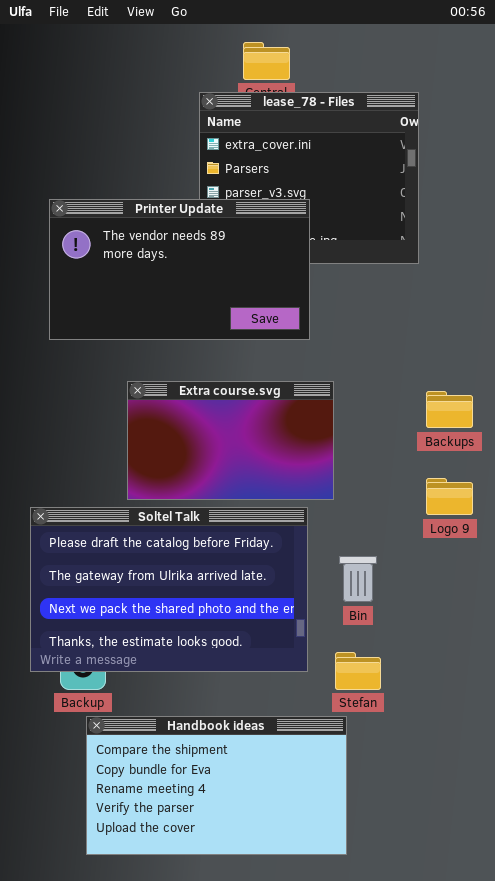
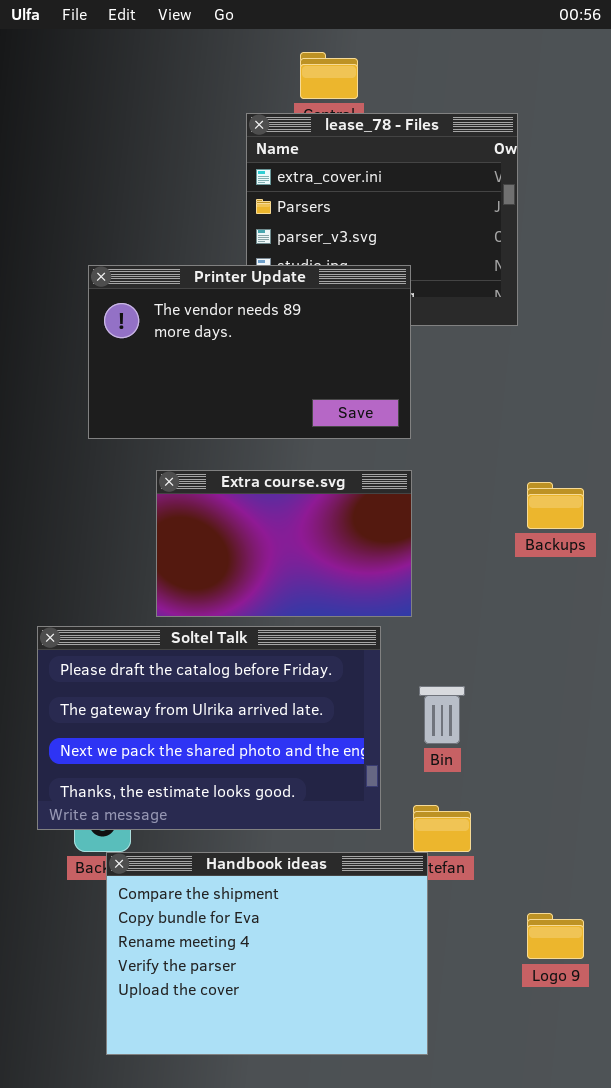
Printer Update: [49,199,310,340] -> [88,265,411,439], moved
Logo 9: [426,478,473,515] -> [527,913,584,959], moved
Handbook ideas: [86,716,347,855] -> [106,852,428,1055], resized

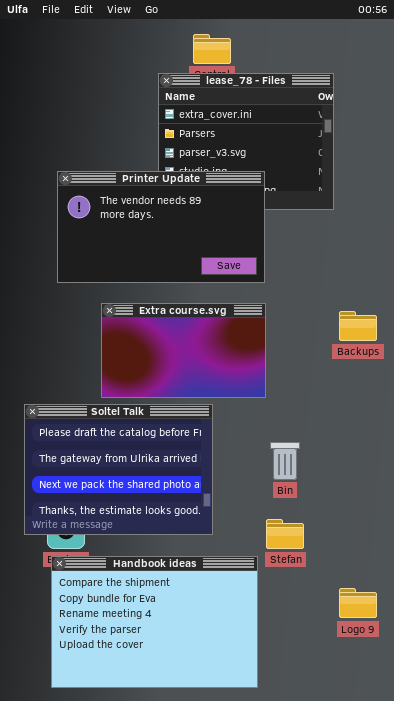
Soltel Talk: [37,626,381,830] -> [24,404,213,535], resized
Handbook ideas: [106,852,428,1055] -> [51,556,258,688], moved

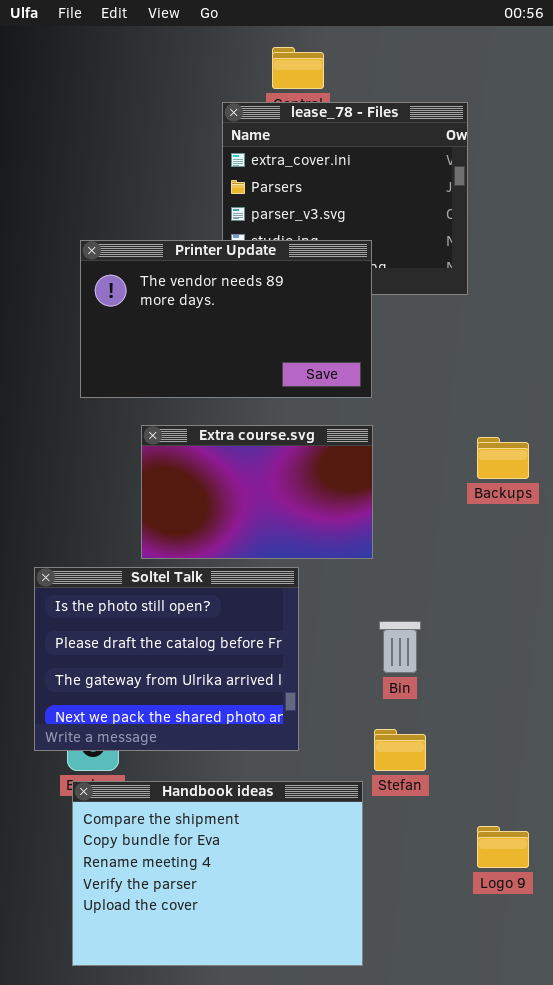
Soltel Talk: [24,404,213,535] -> [34,567,299,751], scrolled up 1 row

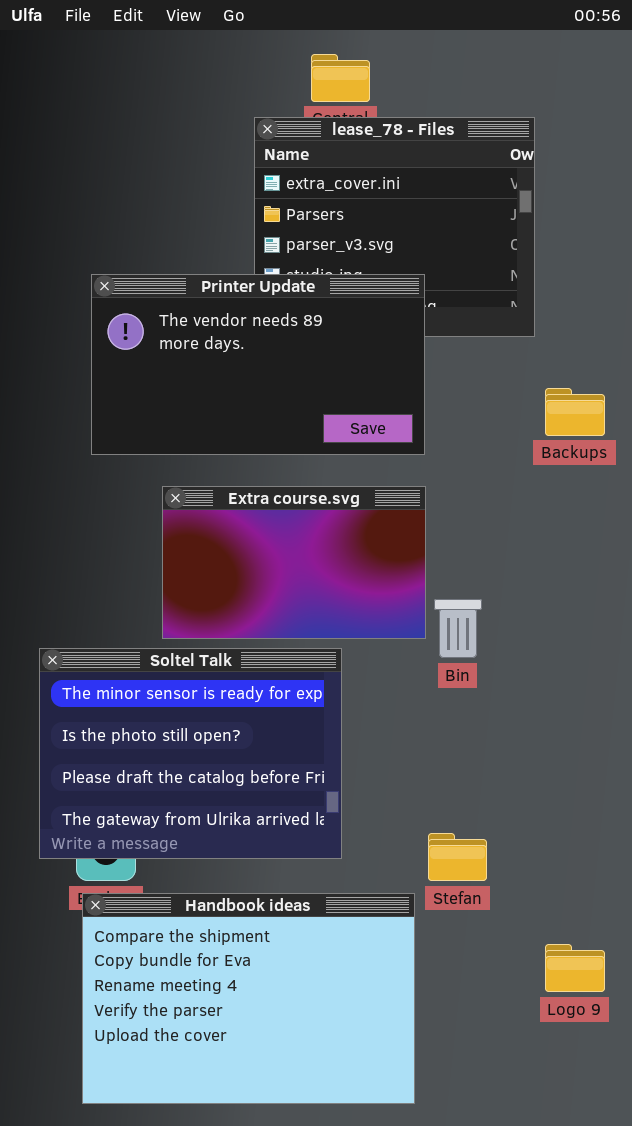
Backups: [477,437,529,479] -> [545,388,605,436], moved
Soltel Talk: [34,567,299,751] -> [39,648,342,859], scrolled up 1 row
Bin: [379,621,421,673] -> [434,599,482,658], moved

